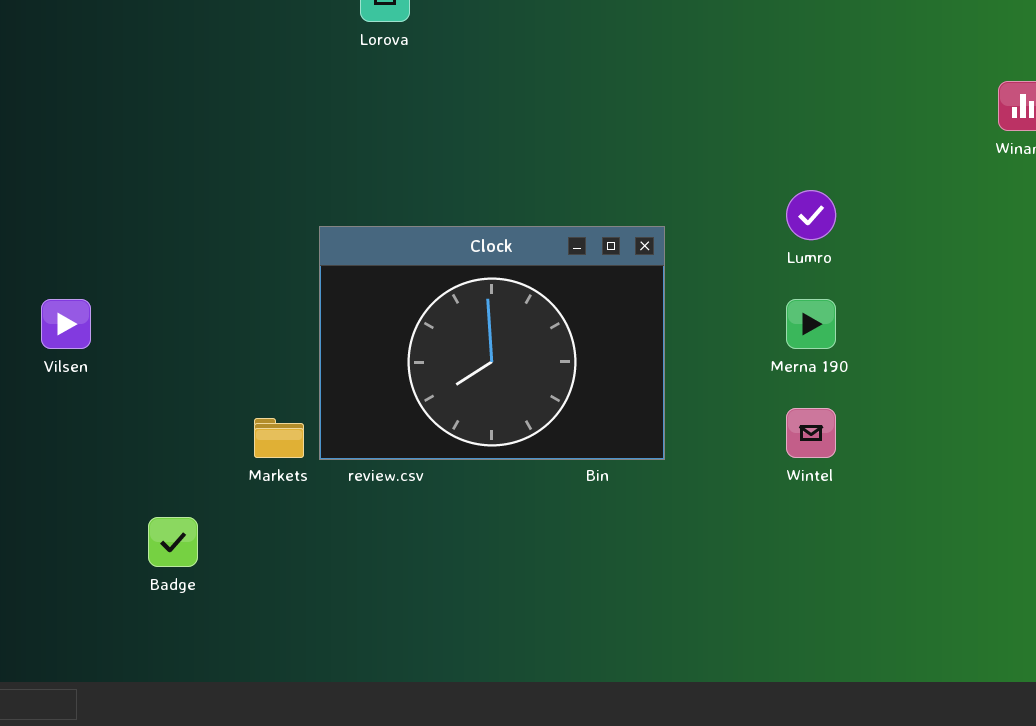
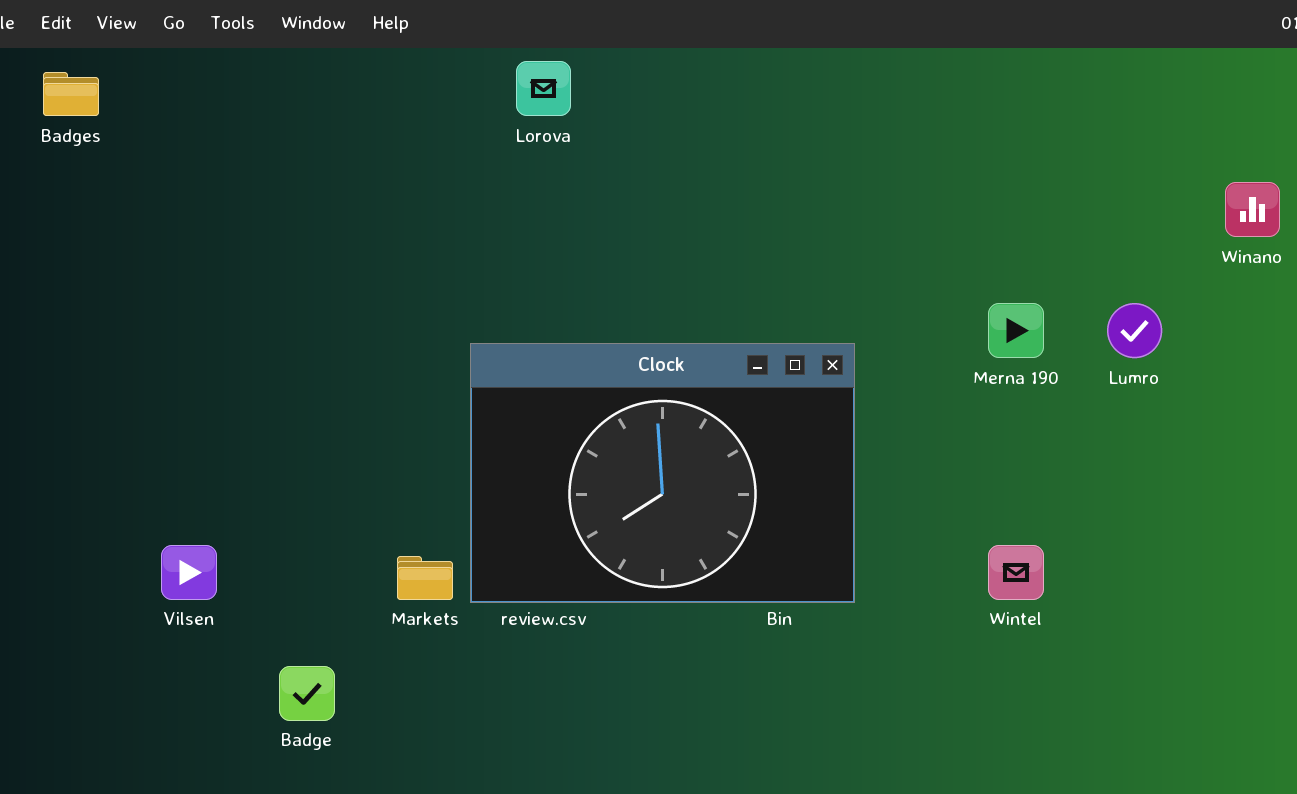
Lumro: [786,190,836,240] -> [1107,303,1162,358], moved
Vilsen: [41,299,91,349] -> [161,545,217,600], moved
Merna 190: [786,299,836,349] -> [988,303,1044,358], moved

